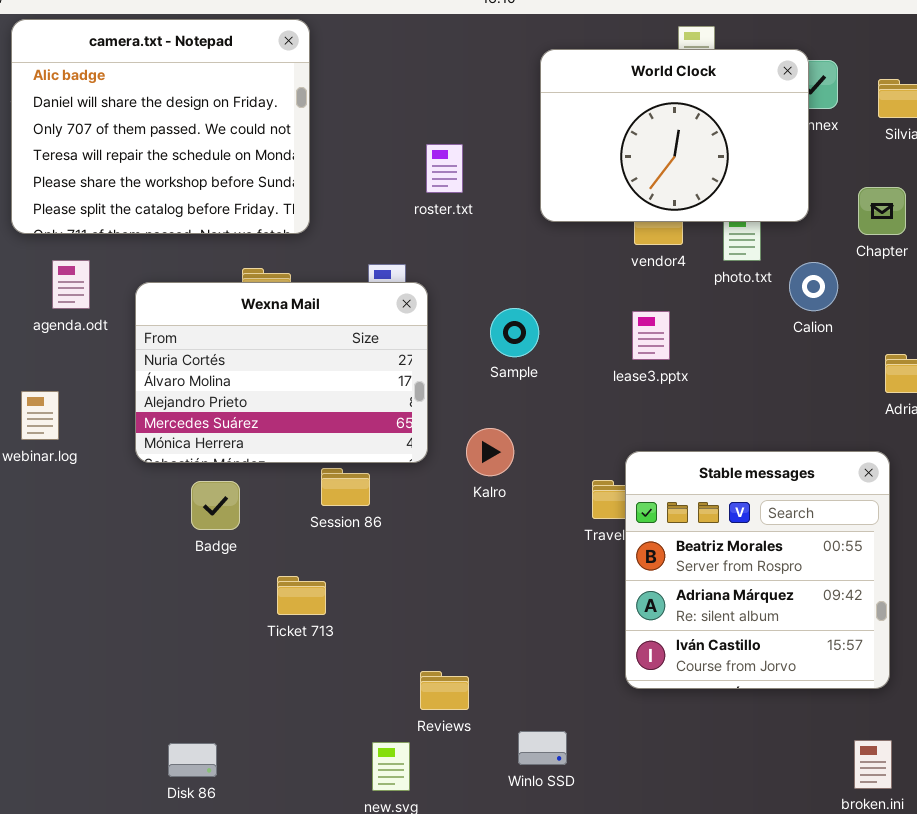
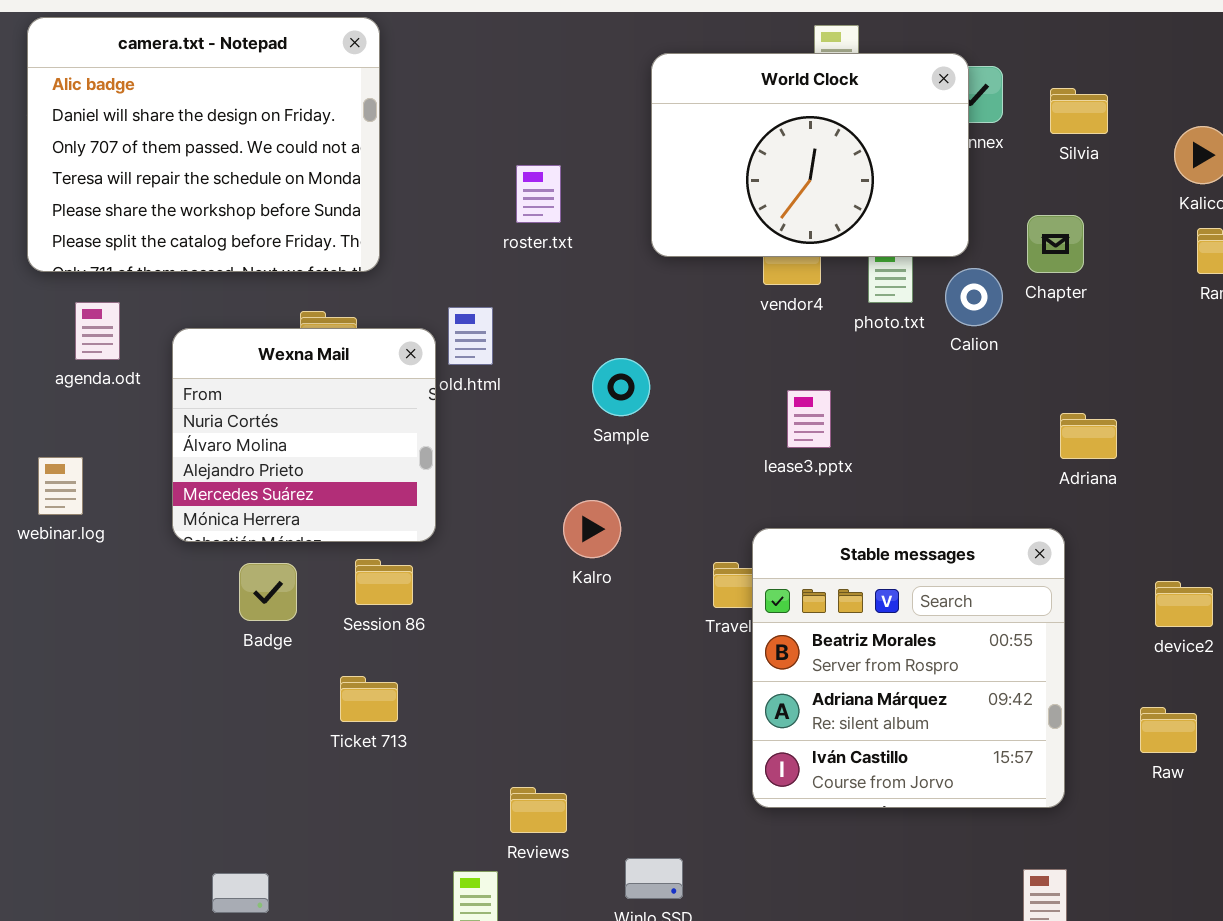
Calion: [789,262,838,311] -> [945,268,1003,326], moved
Wexna Mail: [135,282,428,463] -> [172,328,436,542], resized
lease3.pptx: [632,311,670,360] -> [787,390,831,448], moved
Session 86: [321,468,370,506] -> [355,559,413,605], moved

